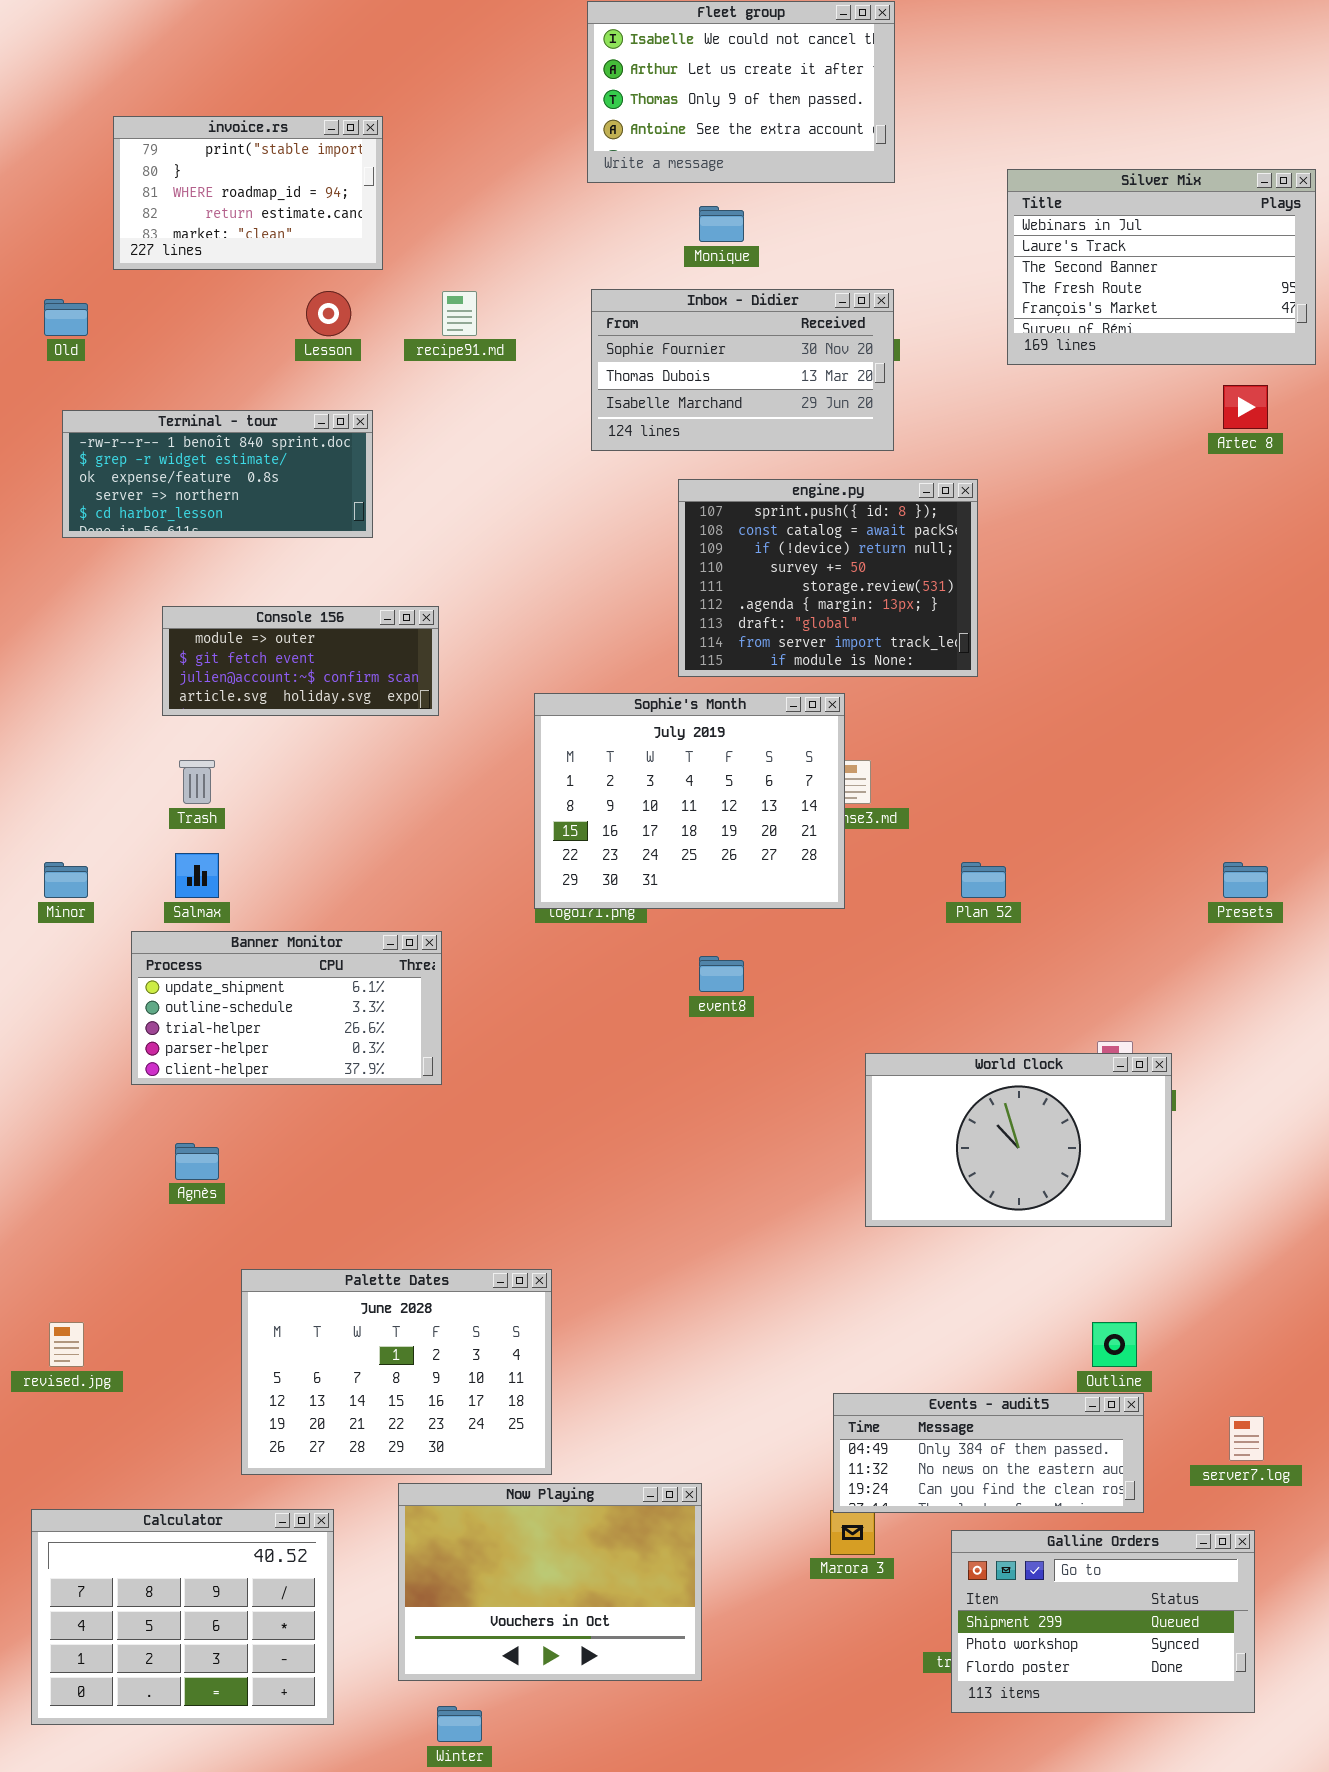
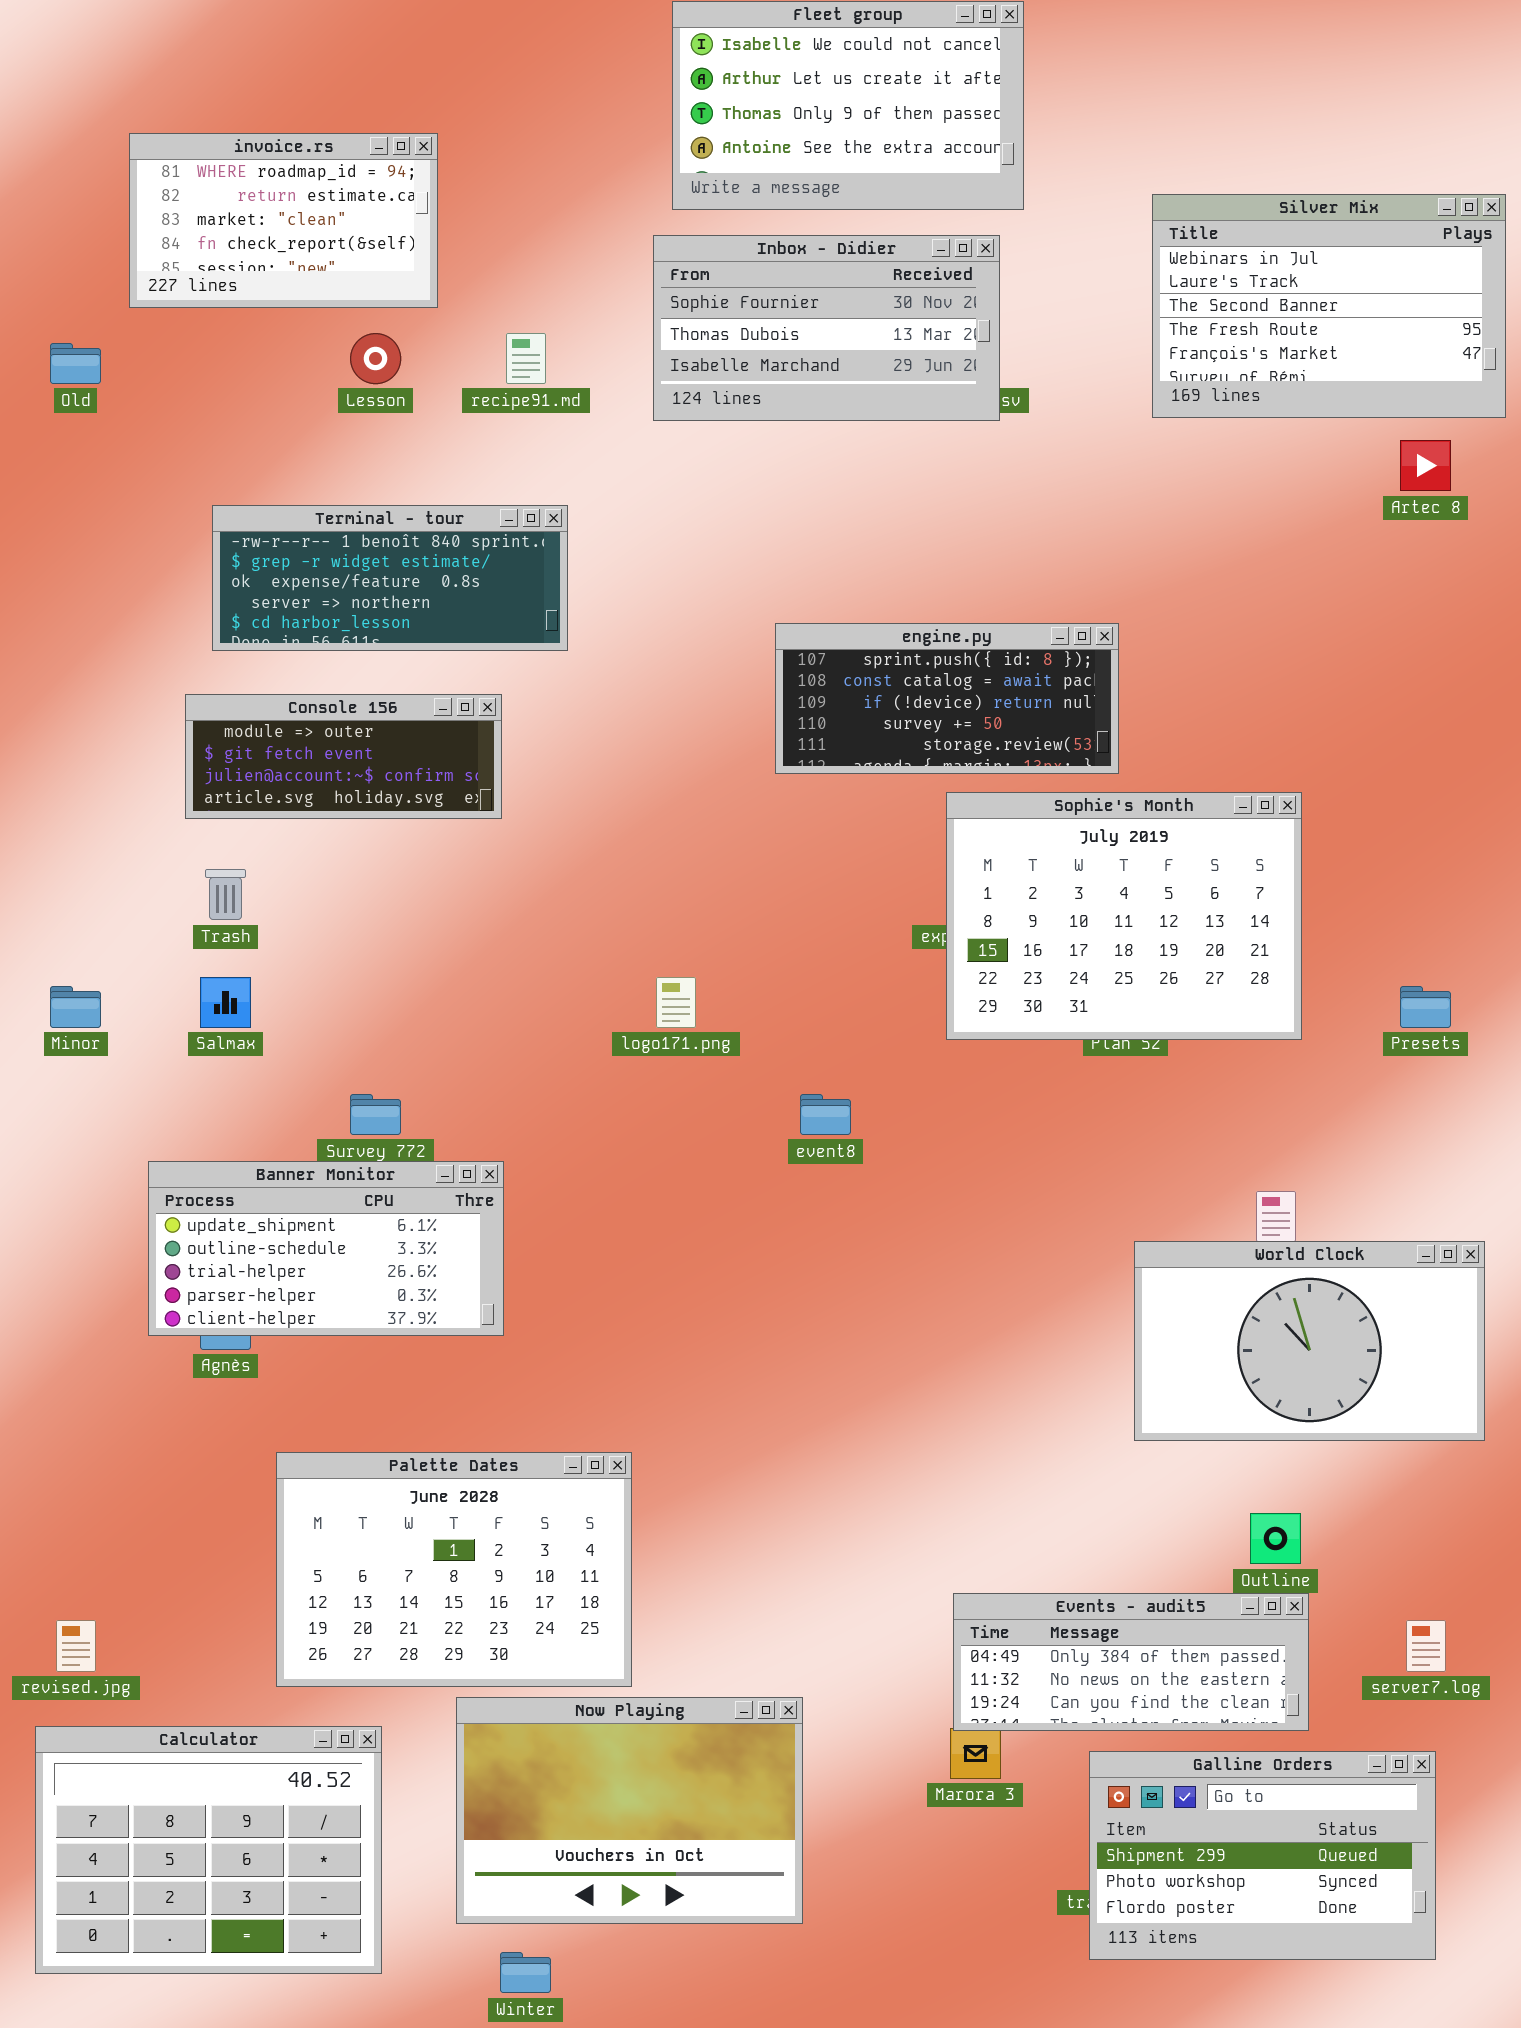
invoice.rs: [113,116,383,270] -> [129,133,438,308], scrolled down 2 rows
Inbox - Didier: [591,289,894,451] -> [653,235,1000,421], moved
Terminal - tour: [62,410,373,538] -> [212,505,568,651], moved
engine.py: [678,479,978,677] -> [775,623,1119,774], resized
Sophie's Month: [534,693,845,909] -> [946,792,1302,1040], moved
Banner Monitor: [131,931,442,1085] -> [148,1161,504,1336], moved
World Clock: [865,1053,1172,1227] -> [1134,1241,1485,1441], moved
revised.jpg: [49,1322,84,1367] -> [56,1620,96,1672], moved

